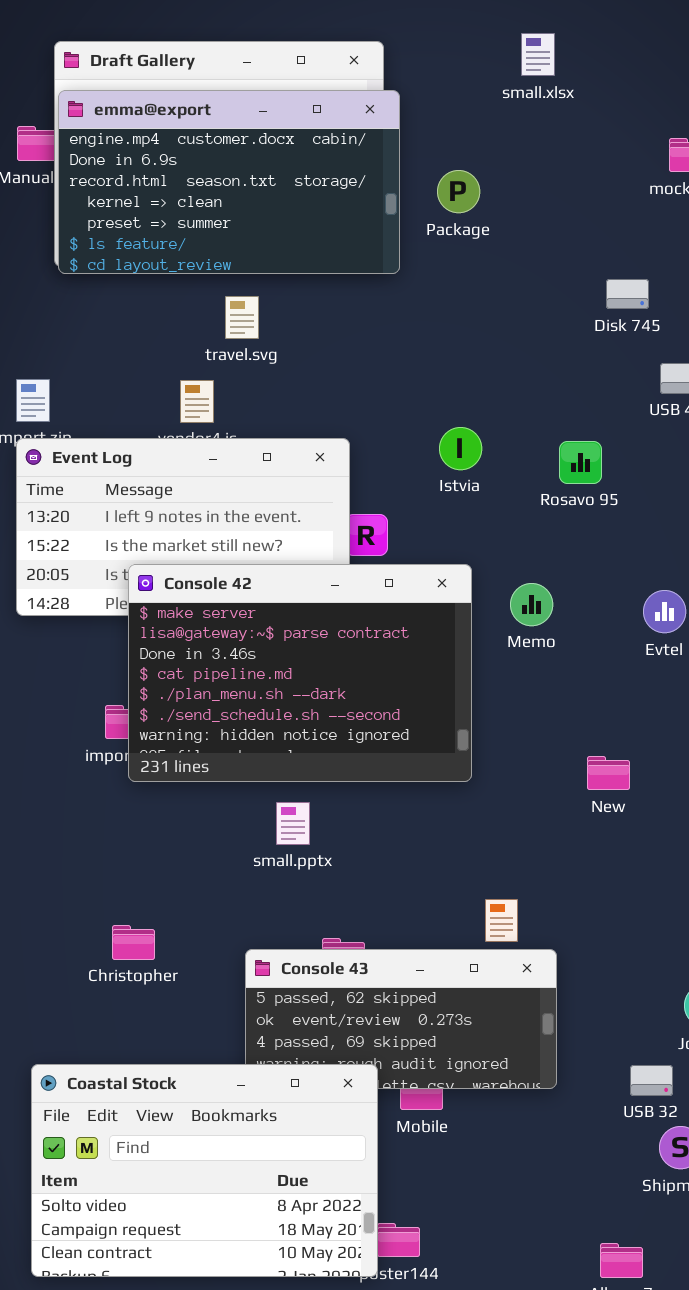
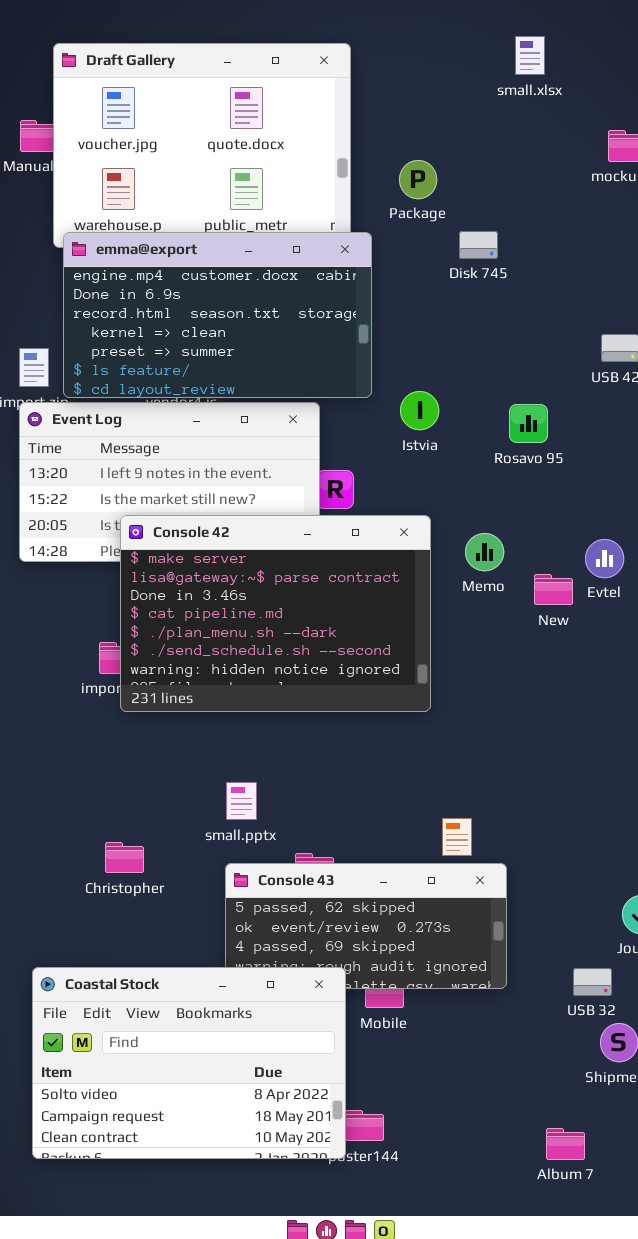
small.xlsx: [521,33,555,76] -> [515,36,545,75], moved
emma@export: [58,90,400,274] -> [63,232,372,398], moved
Disk 745: [606,279,649,309] -> [459,231,498,259], moved
New: [587,756,630,790] -> [534,574,573,605], moved
small.pptx: [276,802,310,845] -> [226,782,257,820], moved

